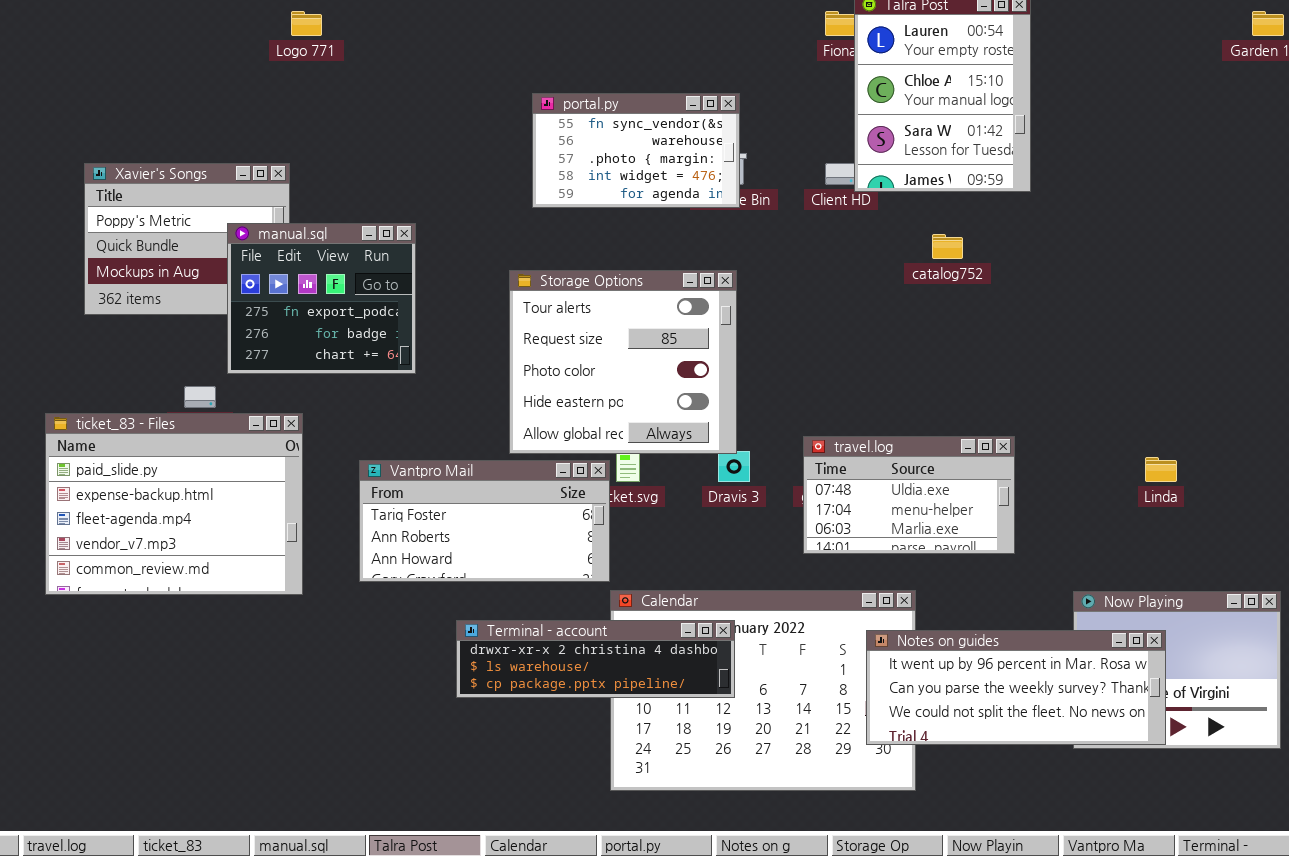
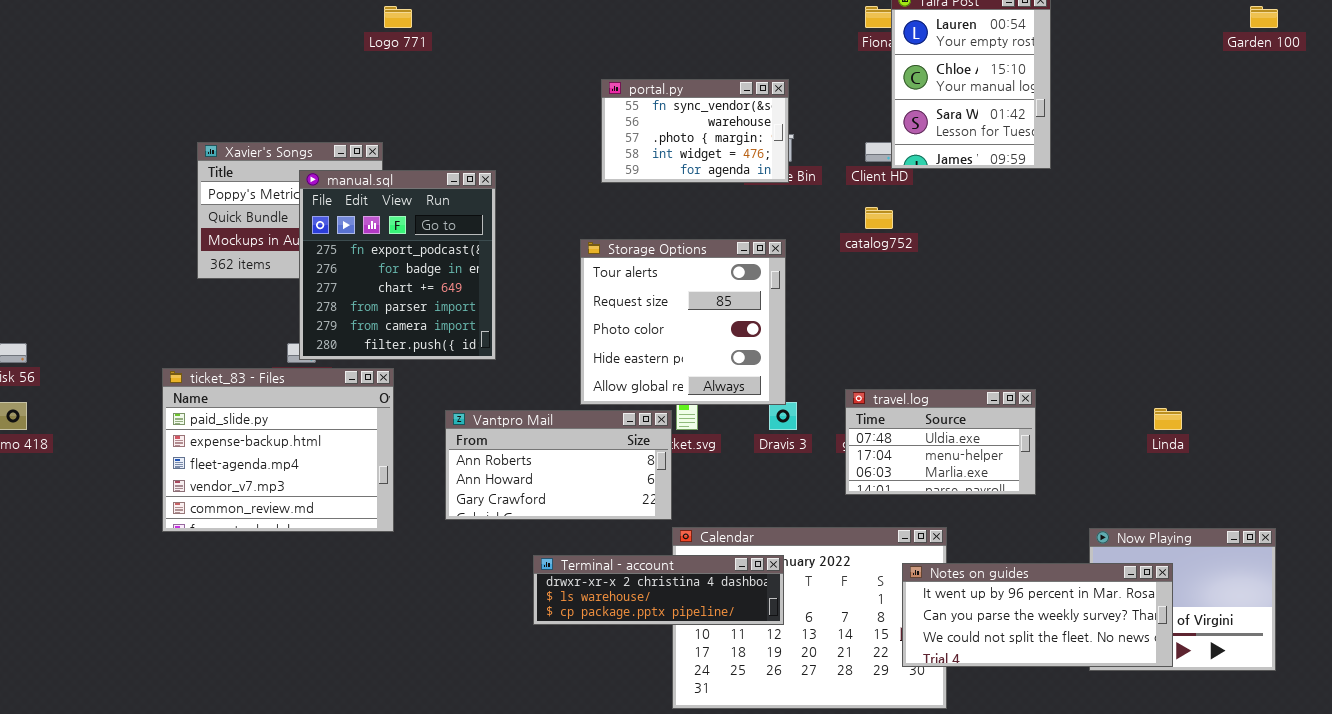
manual.sql: [227,223,416,374] -> [299,170,496,360], moved, resized
catalog752: [932,234,963,259] -> [865,207,893,229], moved
Vantpro Mail: [359,460,610,582] -> [445,410,672,520], scrolled down 1 row

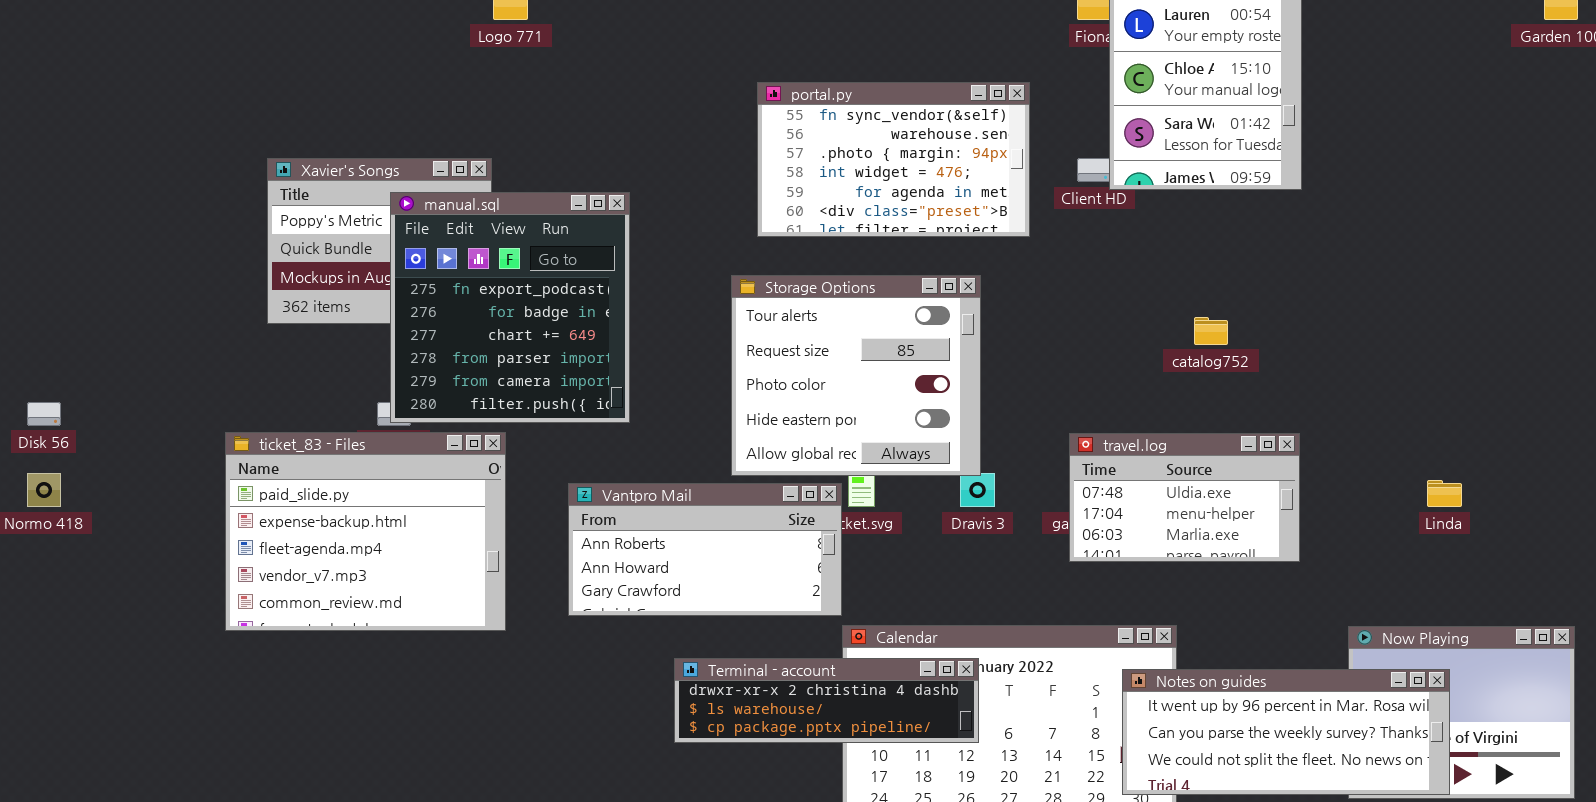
portal.py: [601,79,789,183] -> [757,82,1030,237], resized
catalog752: [865,207,893,229] -> [1194,317,1228,345], moved
travel.log: [845,389,1036,495] -> [1069,433,1300,562], moved

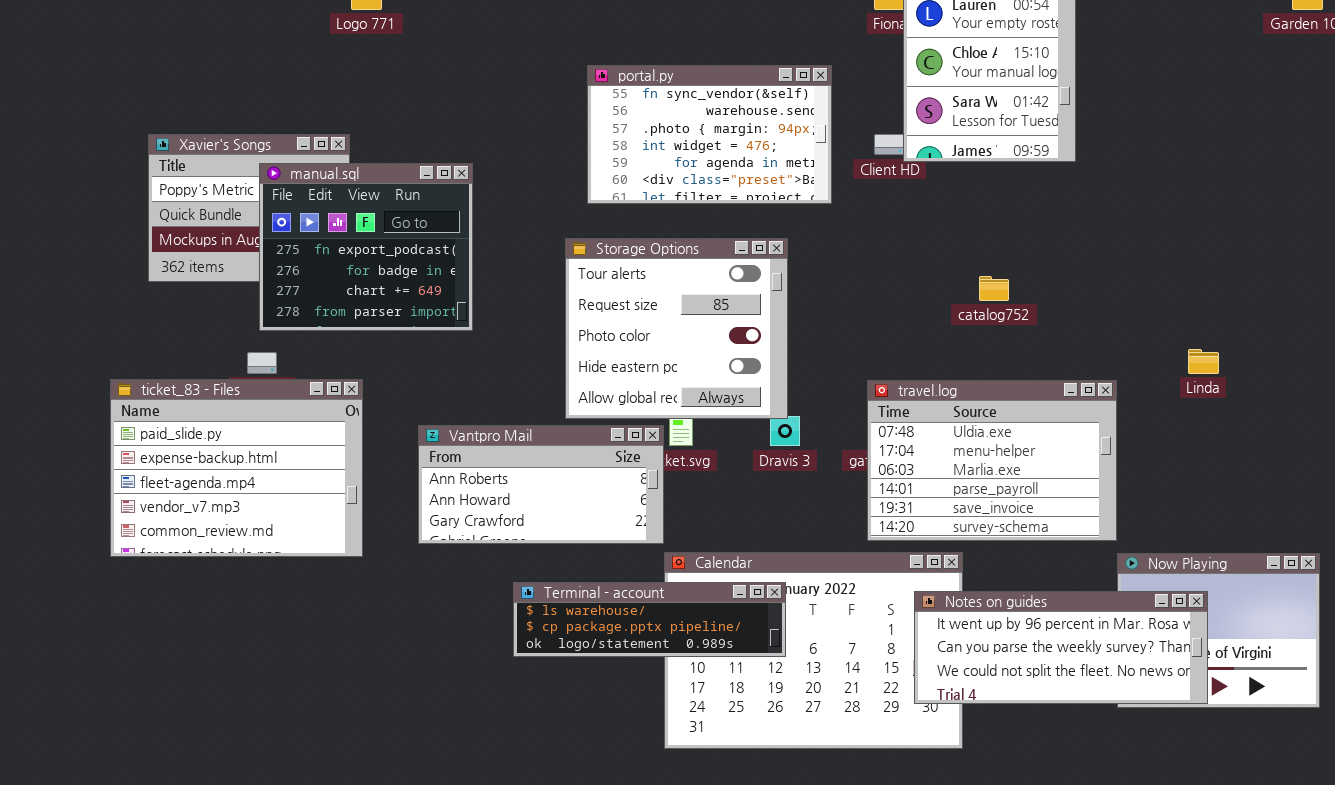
manual.sql: [390,192,630,423] -> [259,163,473,331], resized
travel.log: [1069,433,1300,562] -> [867,380,1117,541], resized
Linda: [1427,480,1462,507] -> [1188,349,1219,374], moved
Terminal - account: [674,658,979,743] -> [513,582,786,657], scrolled down 1 row

